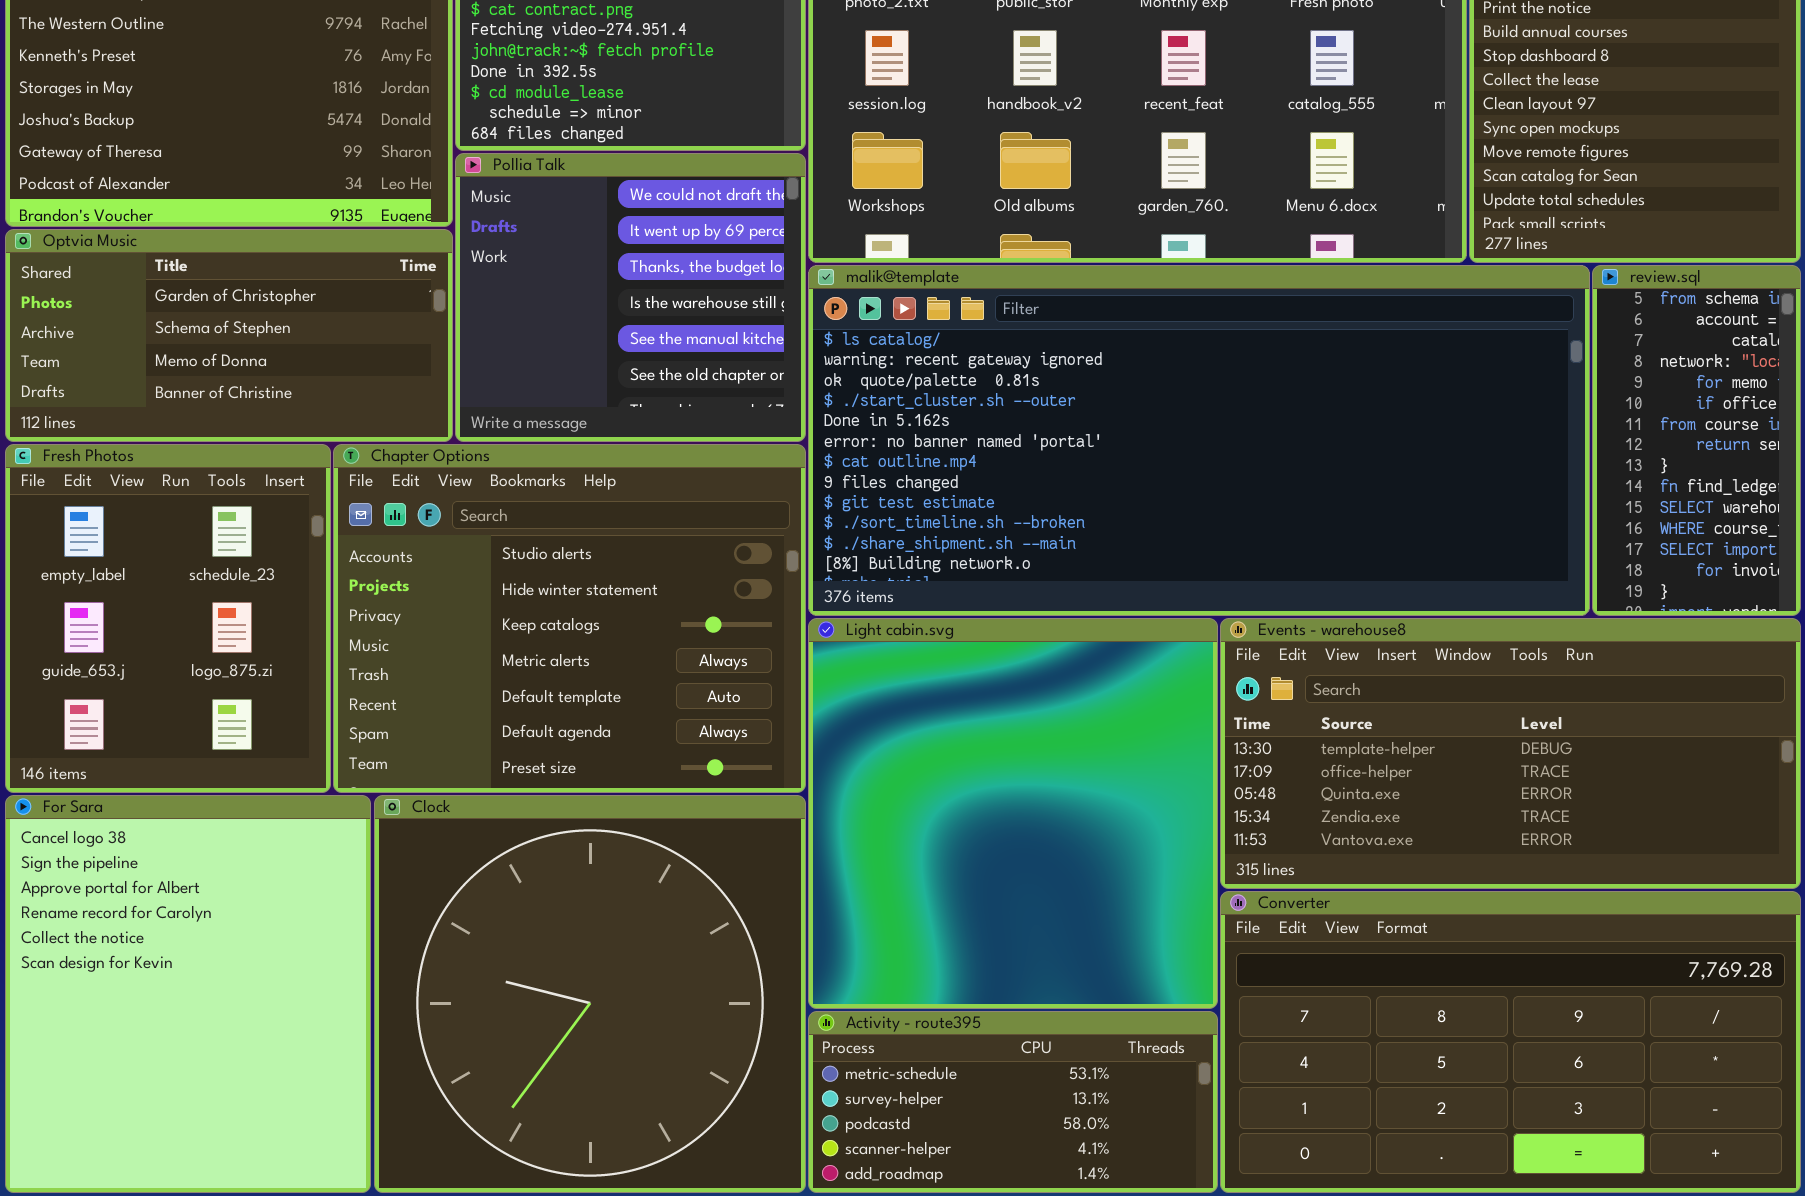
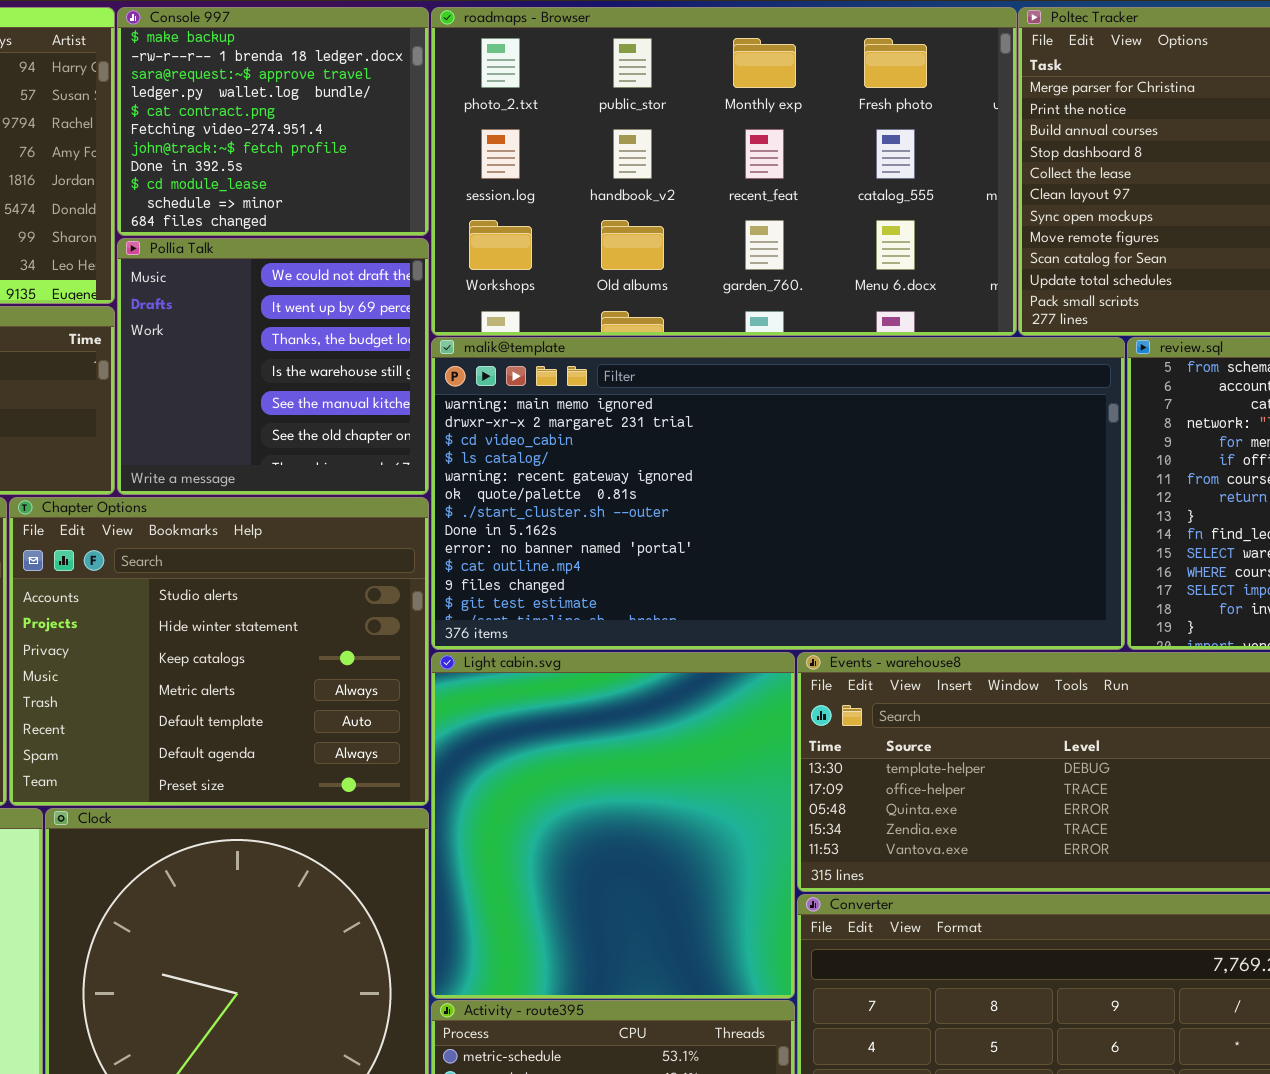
malik@template: [808,265,1590,616] -> [431,337,1125,650], scrolled up 3 rows

